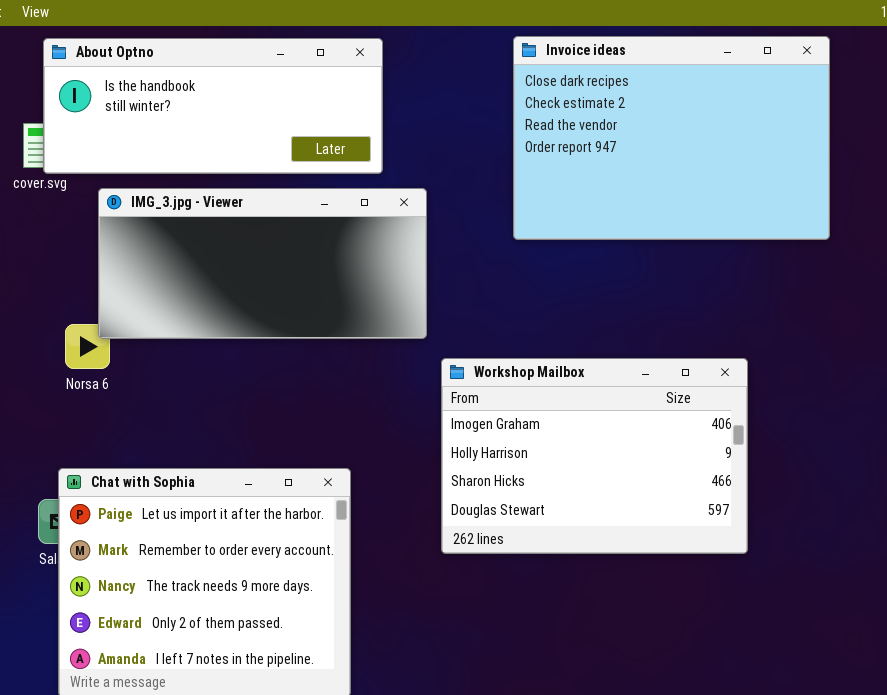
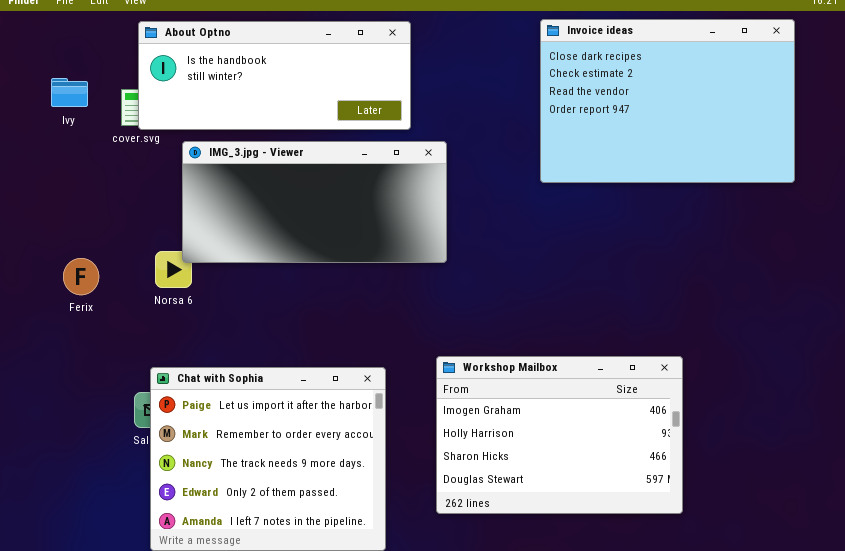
Invoice ideas: [513,36,830,240] -> [540,19,795,183], moved
Workshop Mailbox: [441,358,748,554] -> [436,356,683,514], moved

